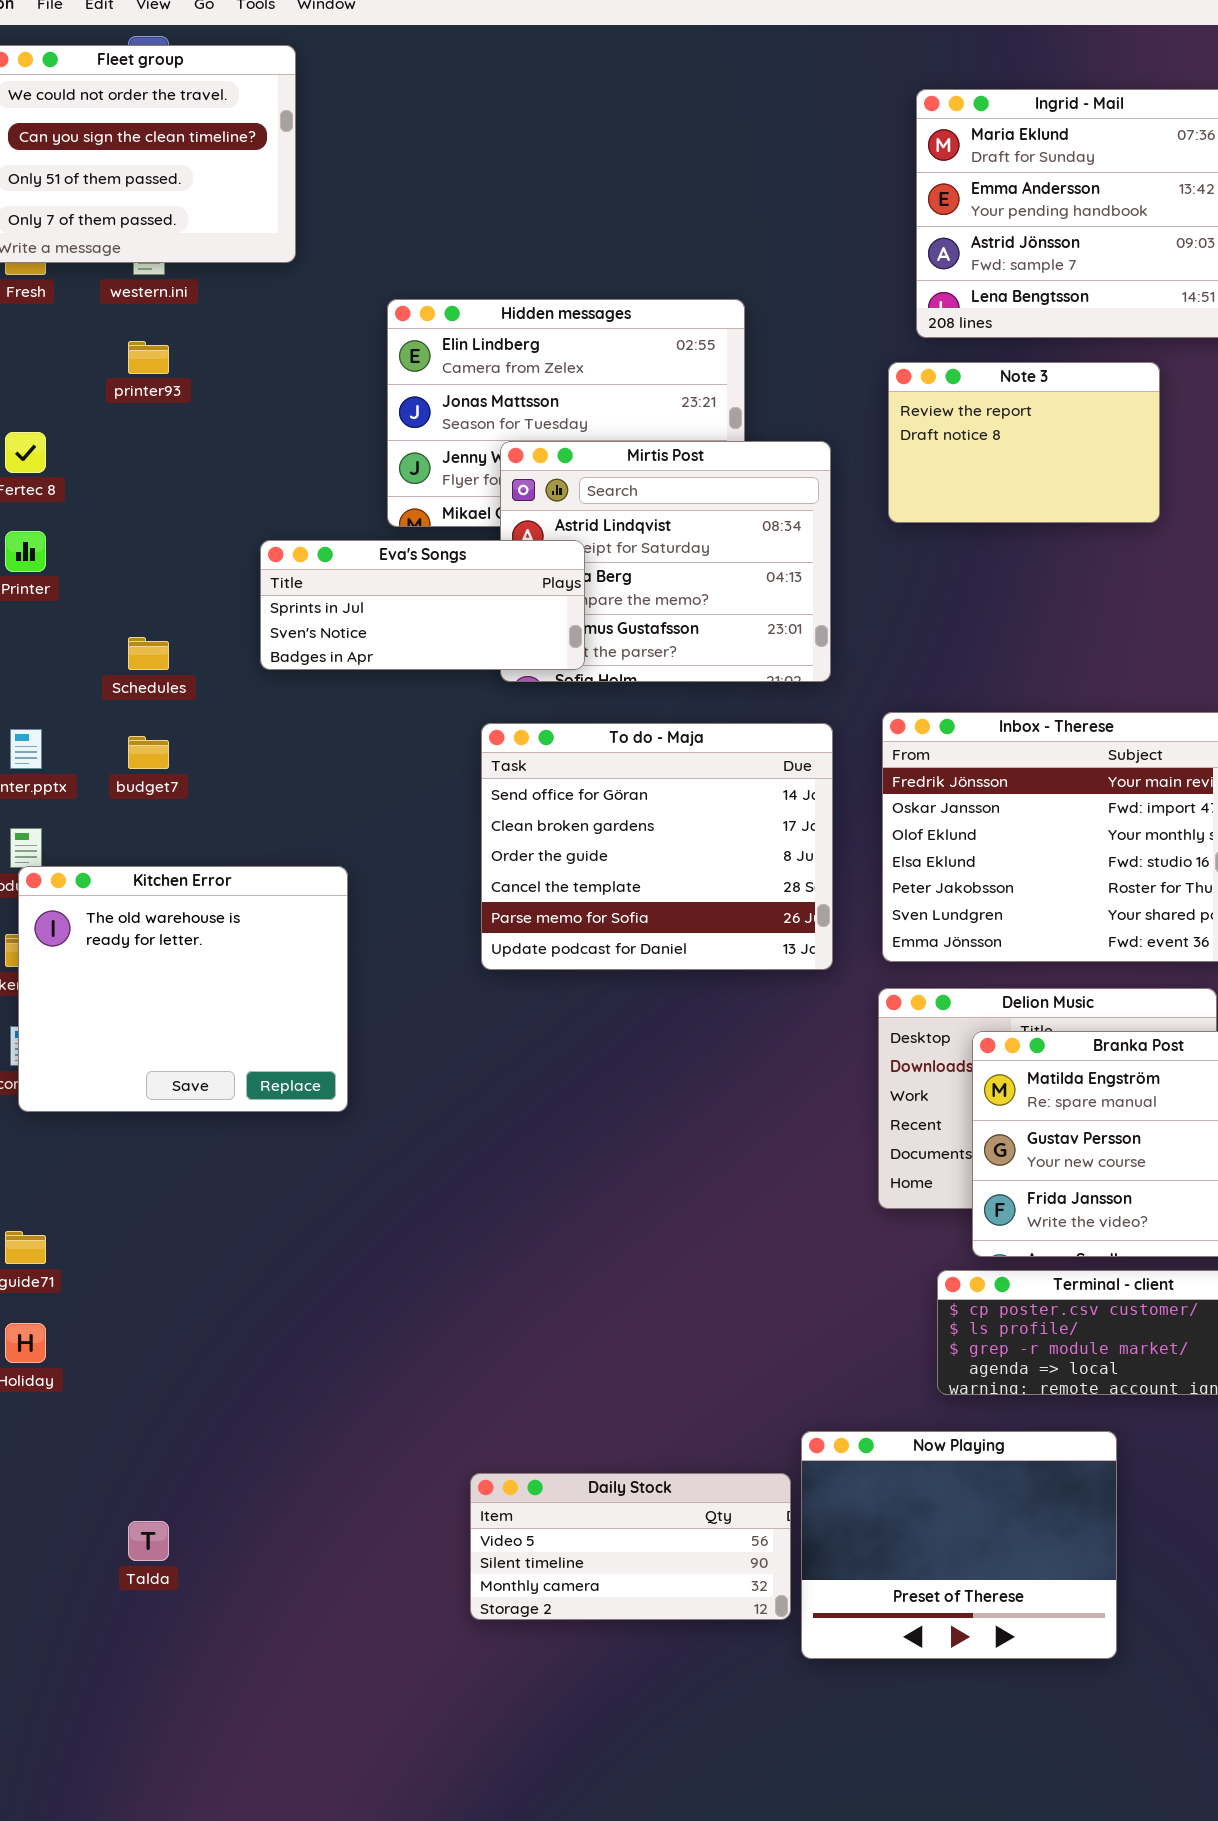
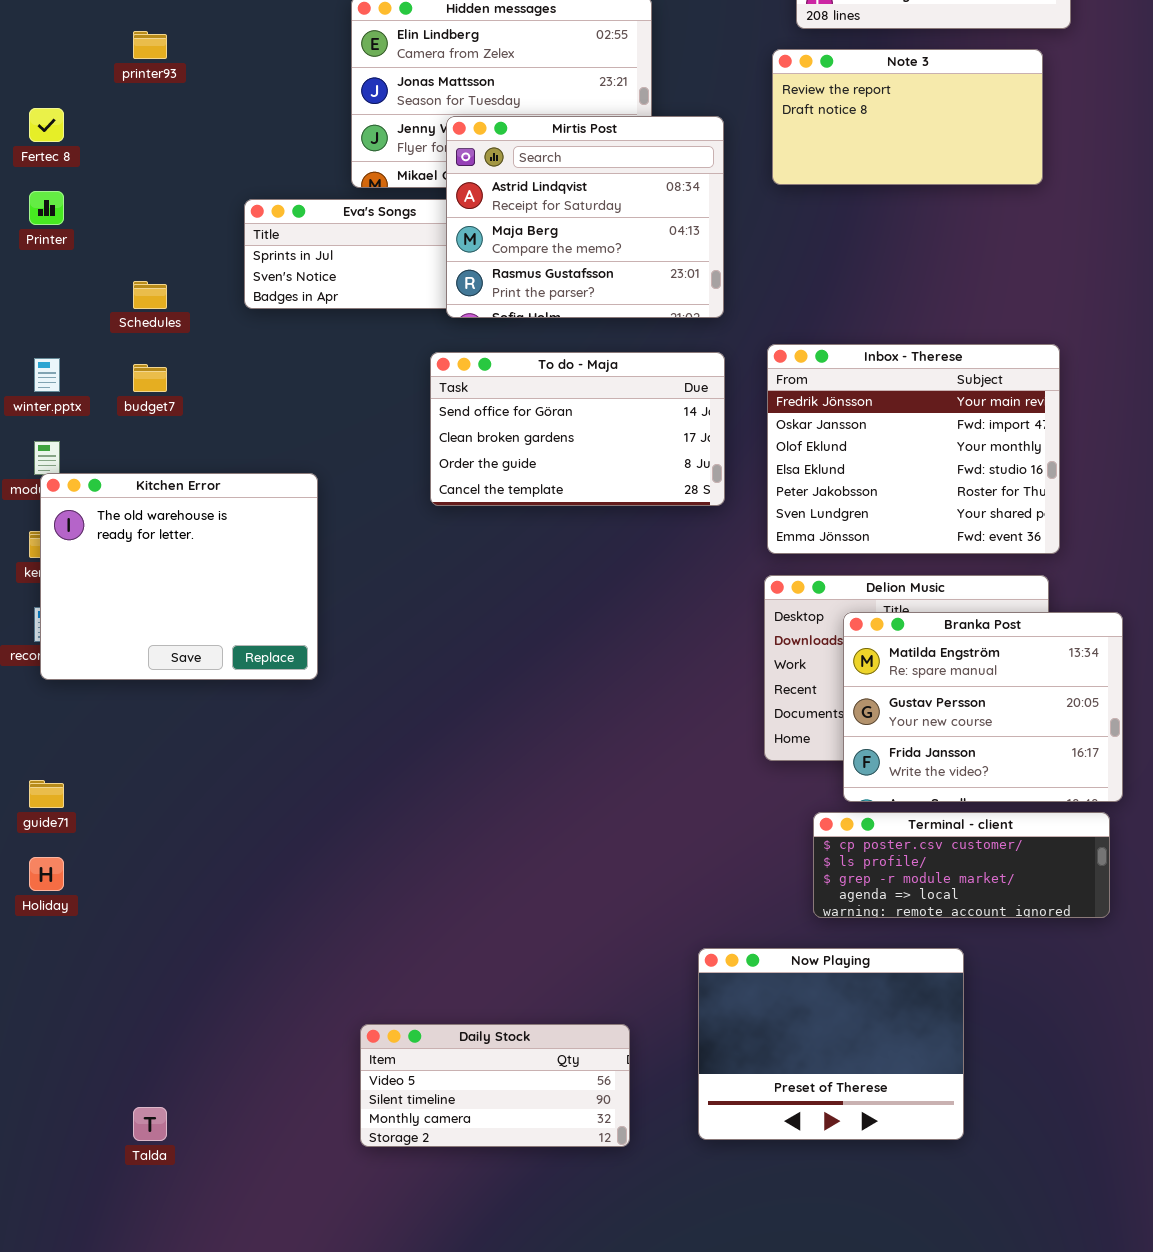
Note 3: [888,362,1160,523] -> [772,49,1043,185], resized
Mirtis Post: [500,441,831,682] -> [446,116,724,318], raised
To do - Maja: [481,723,833,970] -> [430,352,725,506], resized
Daily Stock: [470,1473,791,1620] -> [360,1024,630,1147], moved
Talda: [128,1521,169,1561] -> [133,1107,167,1141], moved

